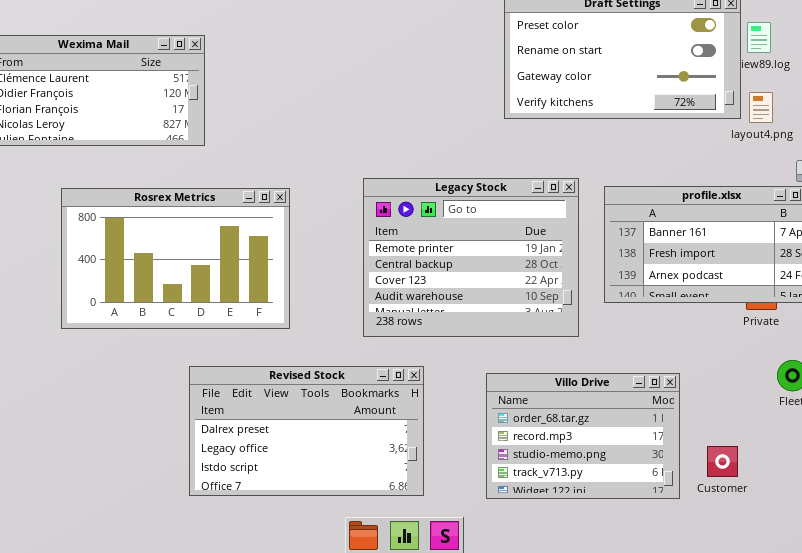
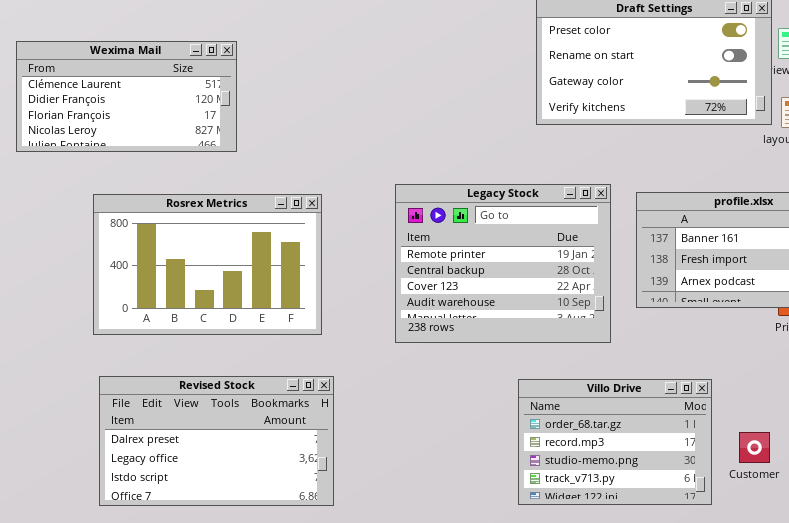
Revised Stock: [189,366,424,496] -> [99,376,334,506], moved
Customer: [707,446,738,477] -> [739,432,770,463], moved

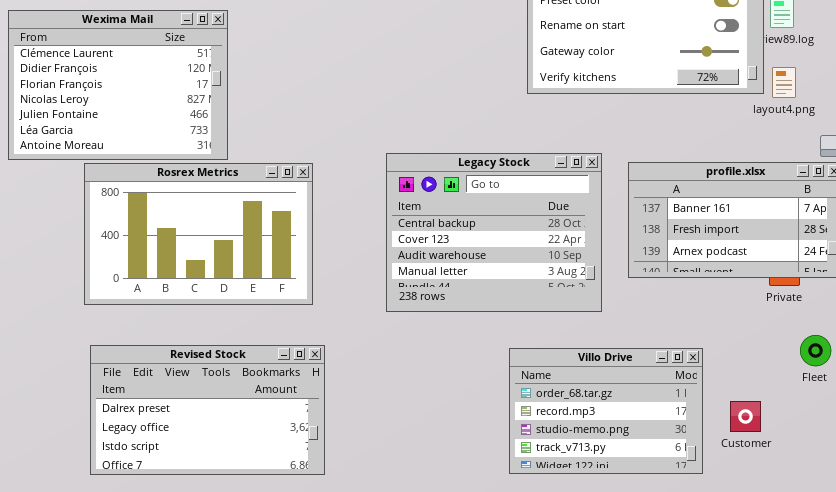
Wexima Mail: [16,41,237,152] -> [8,10,228,160], resized
Legacy Stock: [395,184,611,343] -> [386,153,602,312], scrolled down 1 row

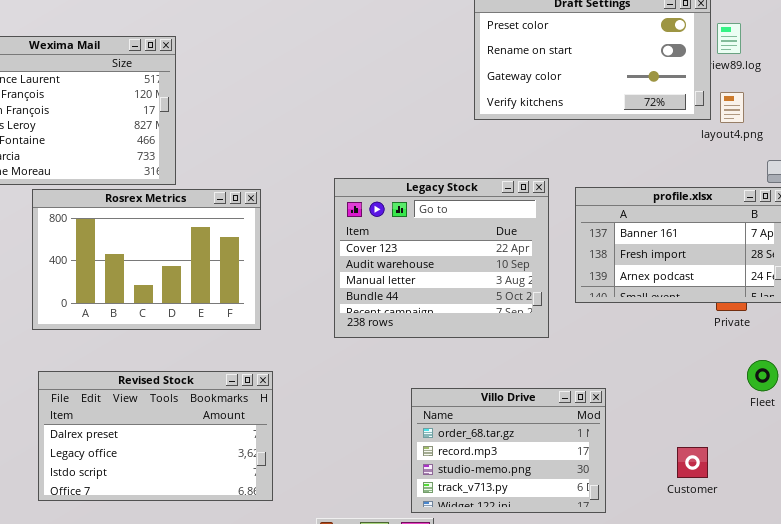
Legacy Stock: [386,153,602,312] -> [334,178,549,338], scrolled down 1 row
Villo Drive: [509,348,703,474] -> [411,388,606,513], moved
Customer: [730,401,761,432] -> [677,447,708,478], moved

